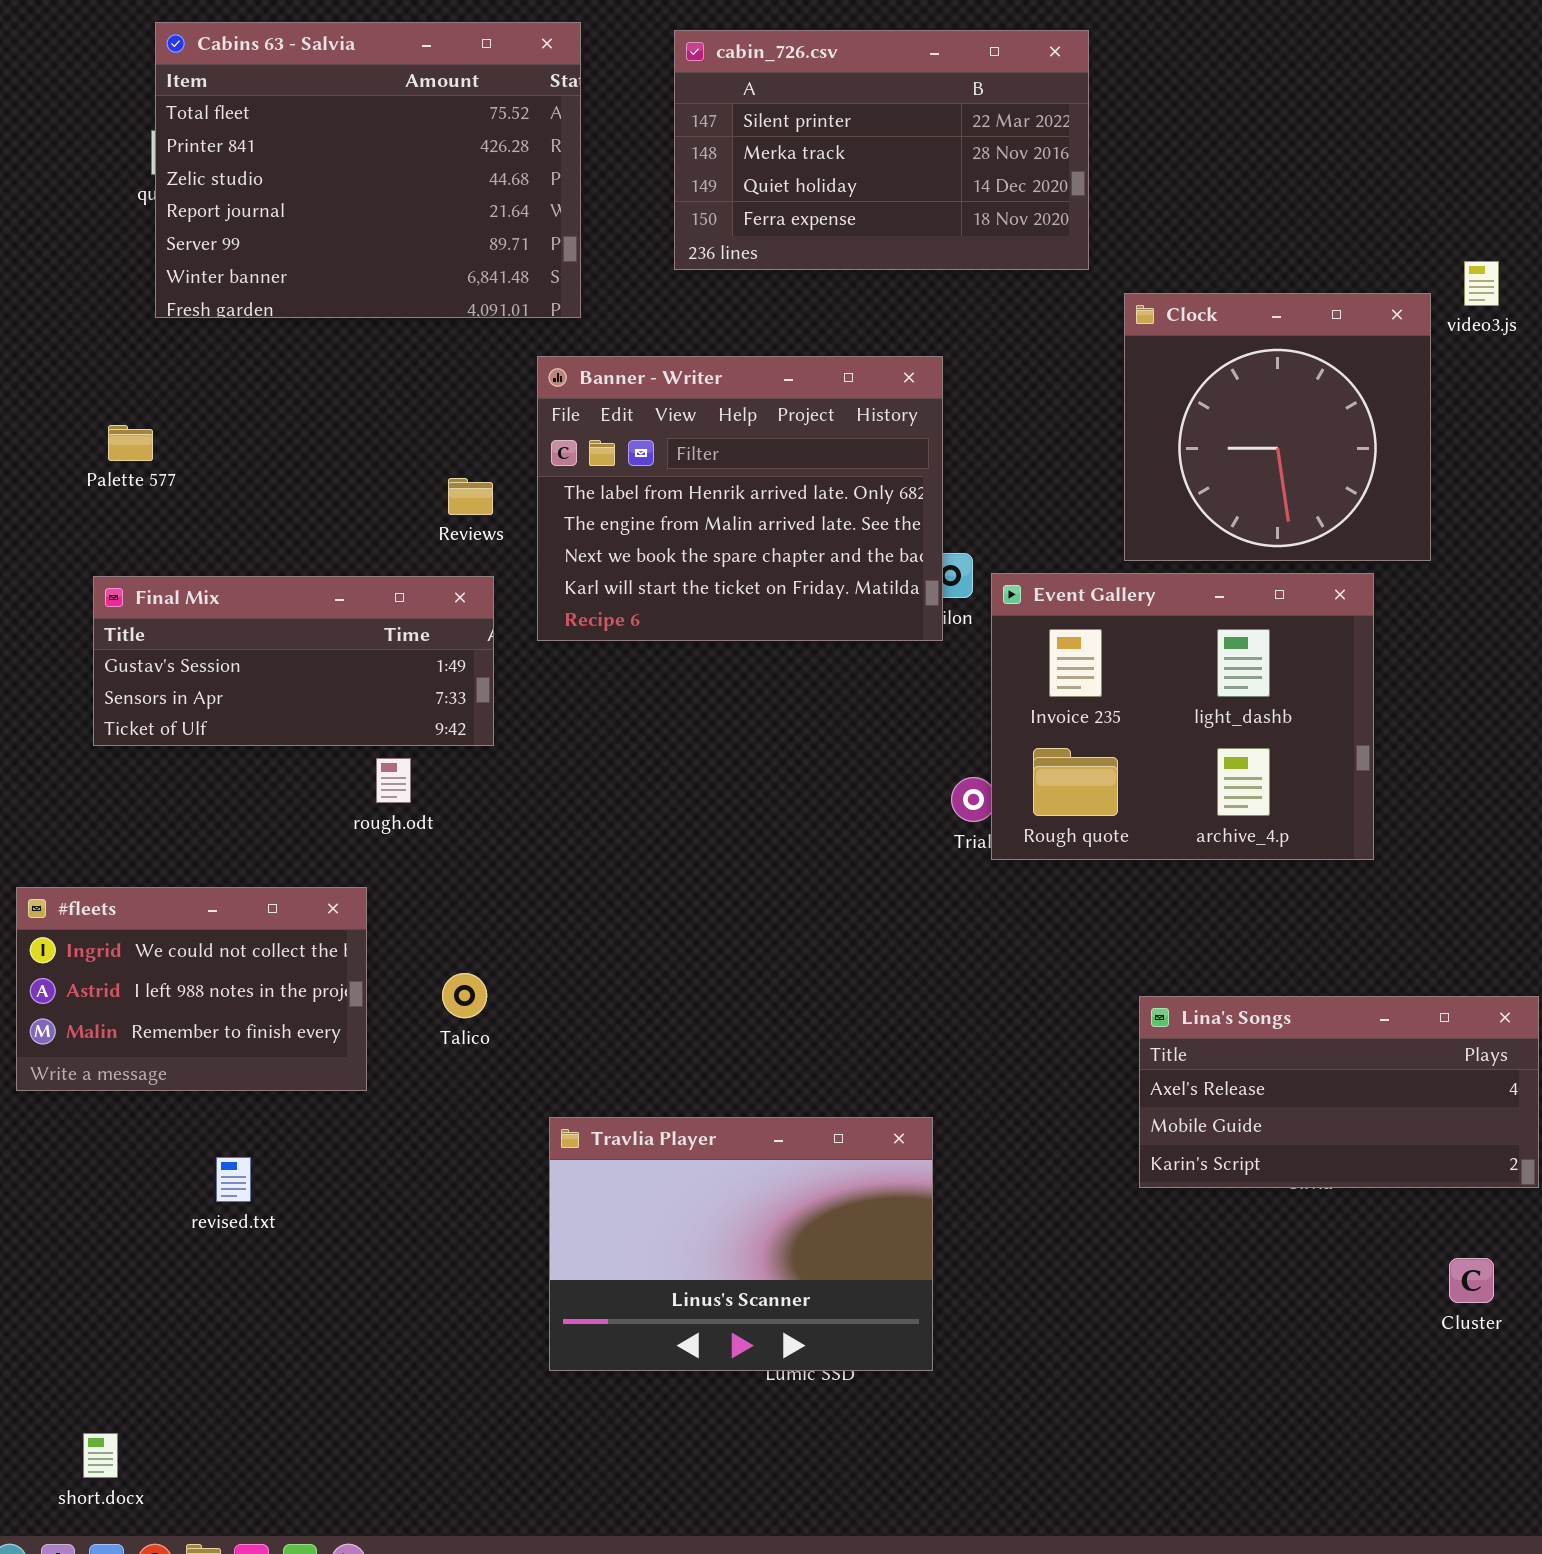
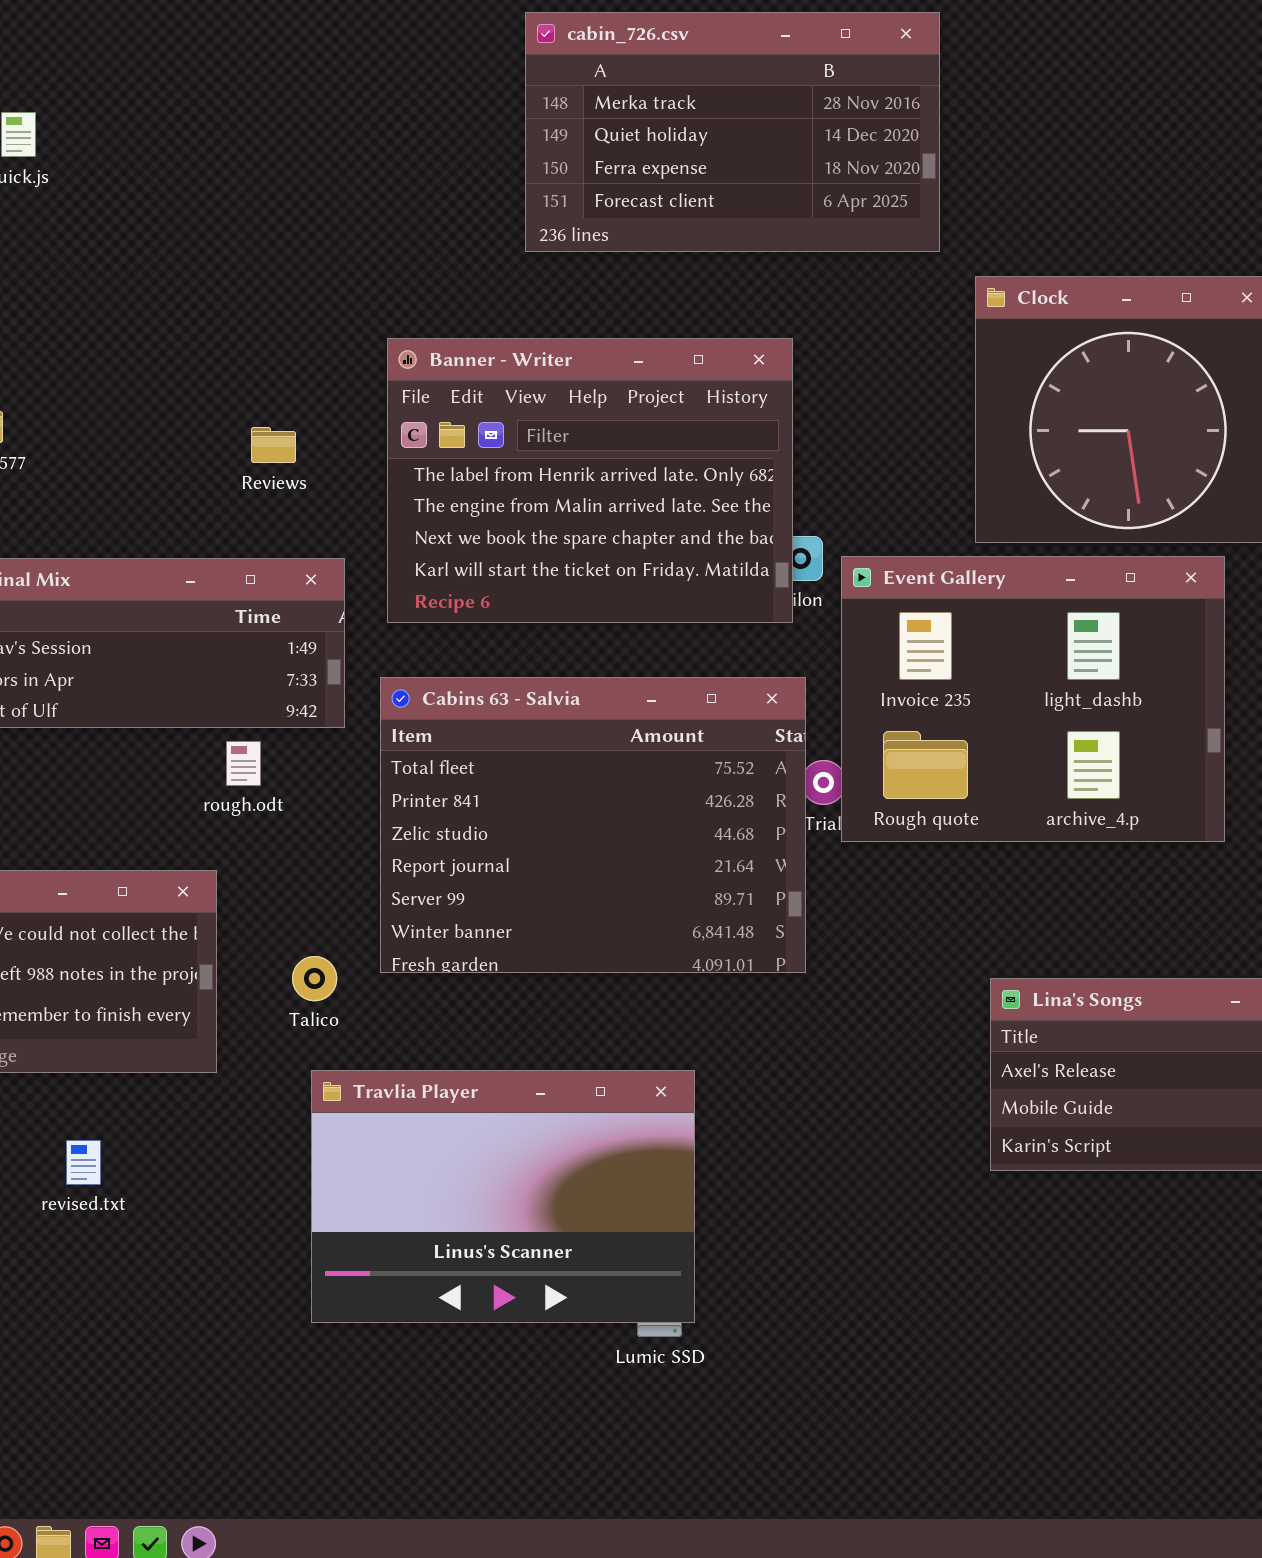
Cabins 63 - Salvia: [155,22,581,318] -> [380,677,806,973], moved
cabin_726.csv: [674,30,1089,270] -> [525,12,940,252], scrolled down 1 row
Reviews: [448,478,493,515] -> [251,427,296,463], moved
Travlia Player: [549,1117,933,1371] -> [311,1070,695,1323], moved

